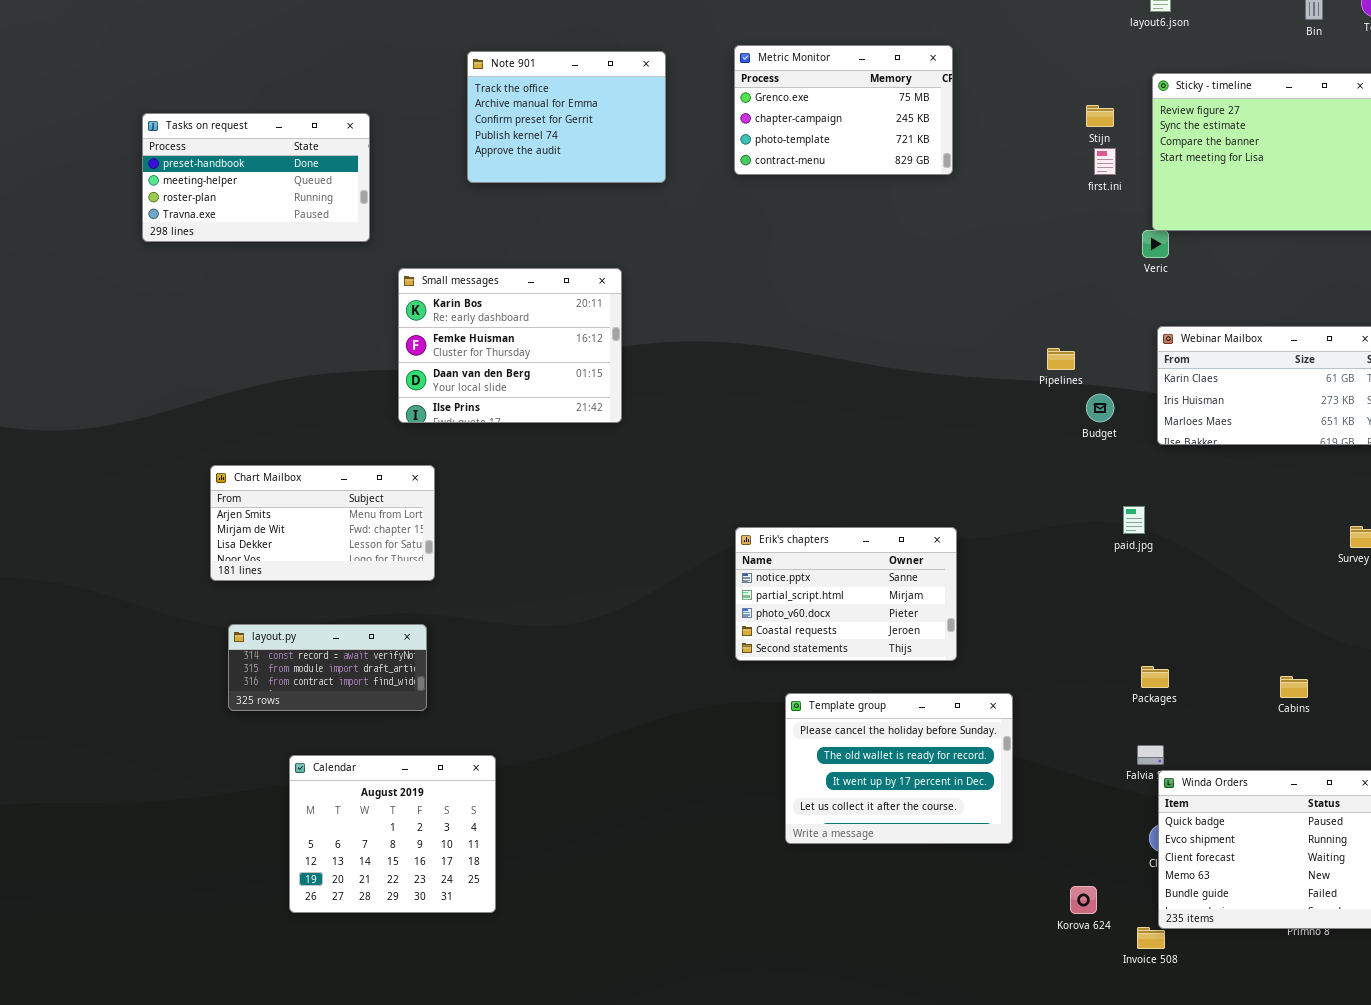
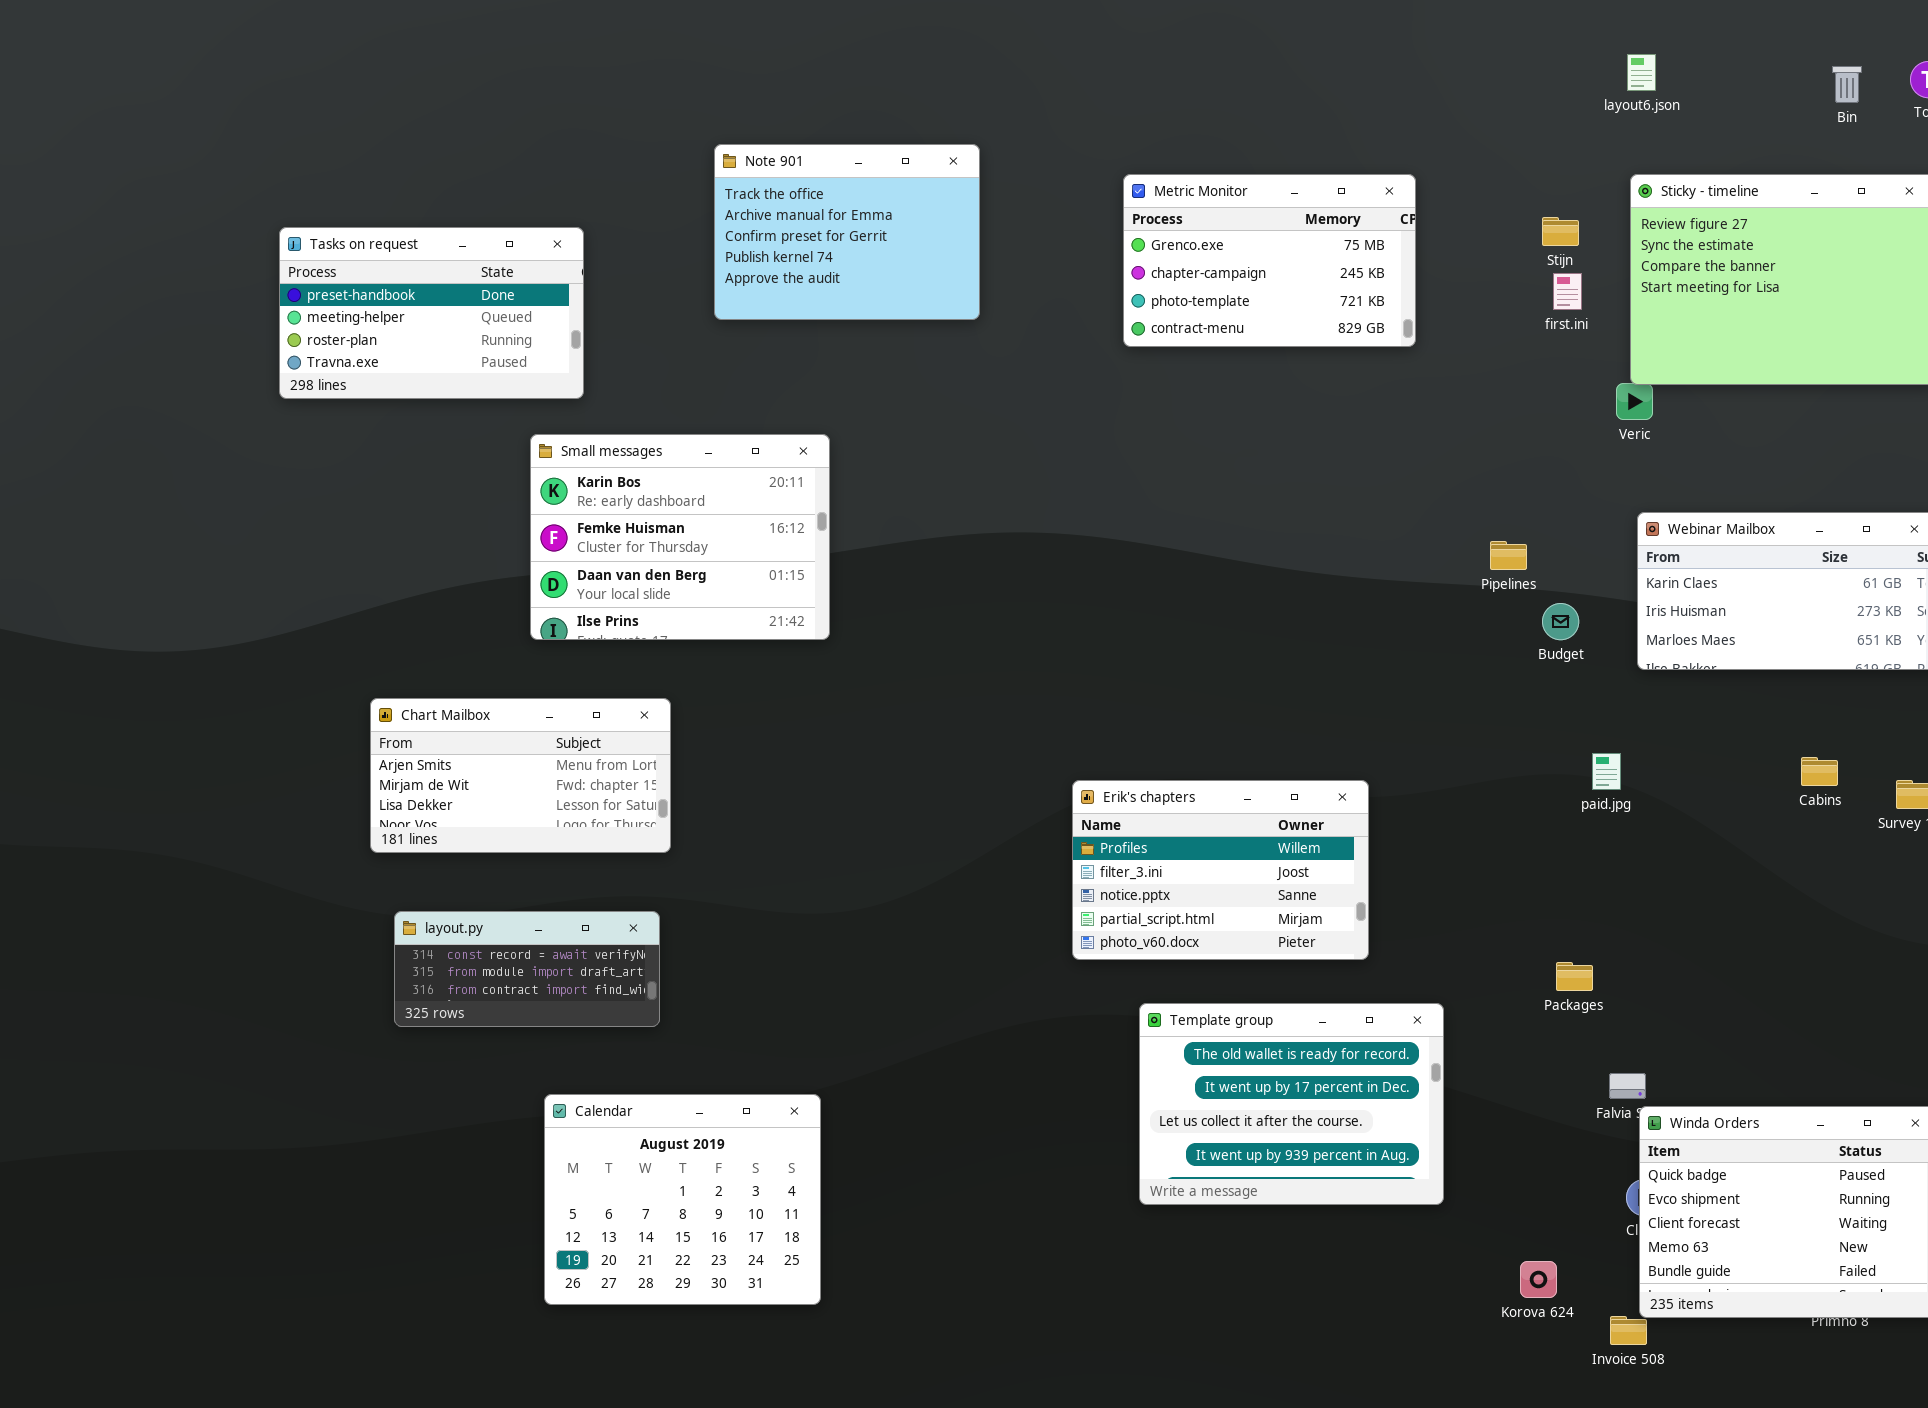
Metric Monitor: [734,45,953,175] -> [1123,174,1416,347], moved
Small messages: [398,268,622,423] -> [530,434,830,640], moved
Erik's chapters: [735,527,957,661] -> [1072,780,1369,960], scrolled up 2 rows
Packages: [1141,666,1169,688] -> [1556,962,1593,991], moved
Cabins: [1280,676,1308,698] -> [1801,757,1838,786], moved
Template group: [785,693,1013,844] -> [1139,1003,1444,1205], scrolled down 1 row
Calendar: [289,755,496,913] -> [544,1094,821,1305], moved

